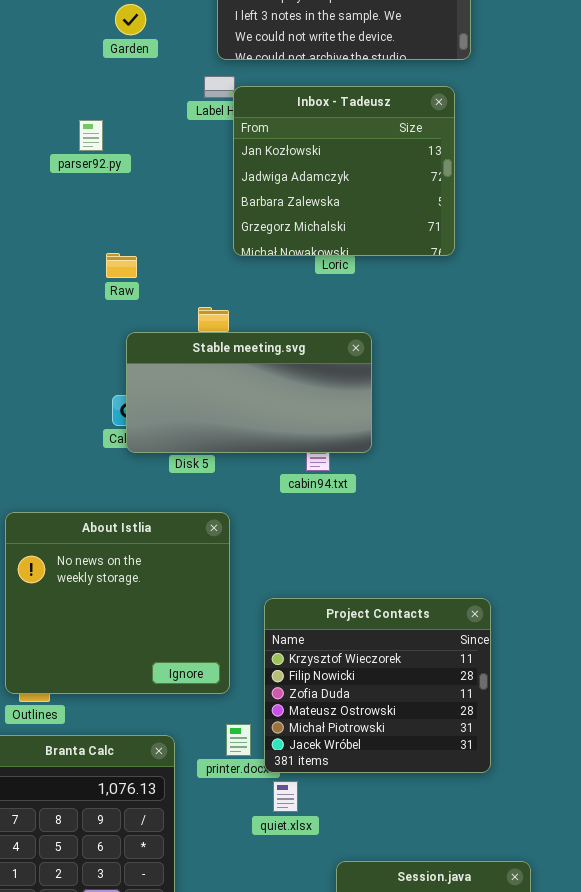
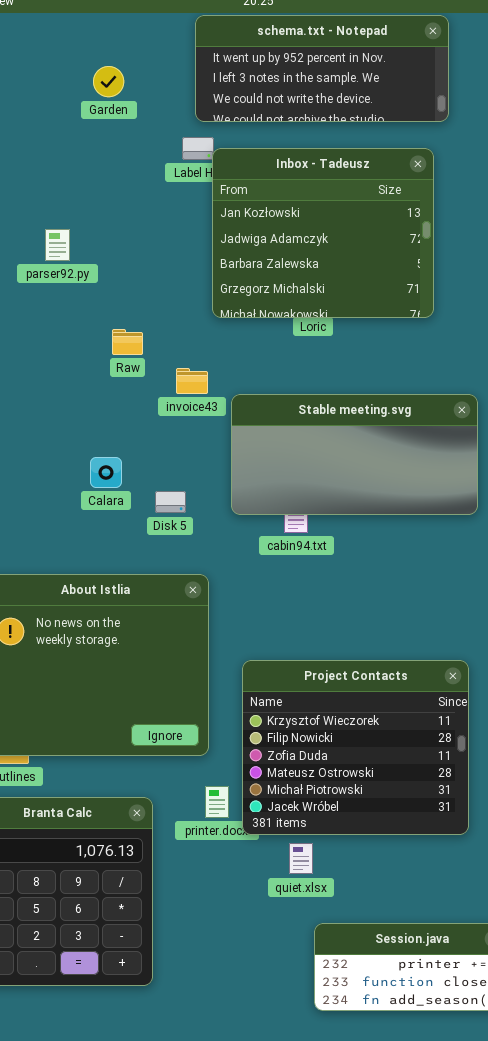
parser92.py: [79,120,103,151] -> [45,229,70,261], moved
Raw: [106,253,137,278] -> [112,329,143,355], moved
Stable meeting.svg: [126,332,372,453] -> [231,394,478,515], moved
quiet.xlsx: [273,781,298,812] -> [289,843,313,874], moved

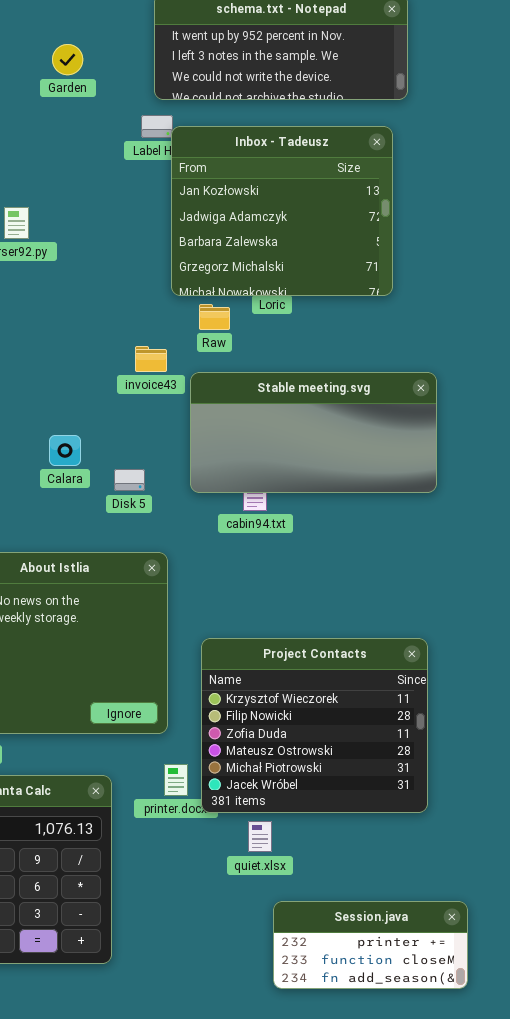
Raw: [112,329,143,355] -> [199,304,230,330], moved

